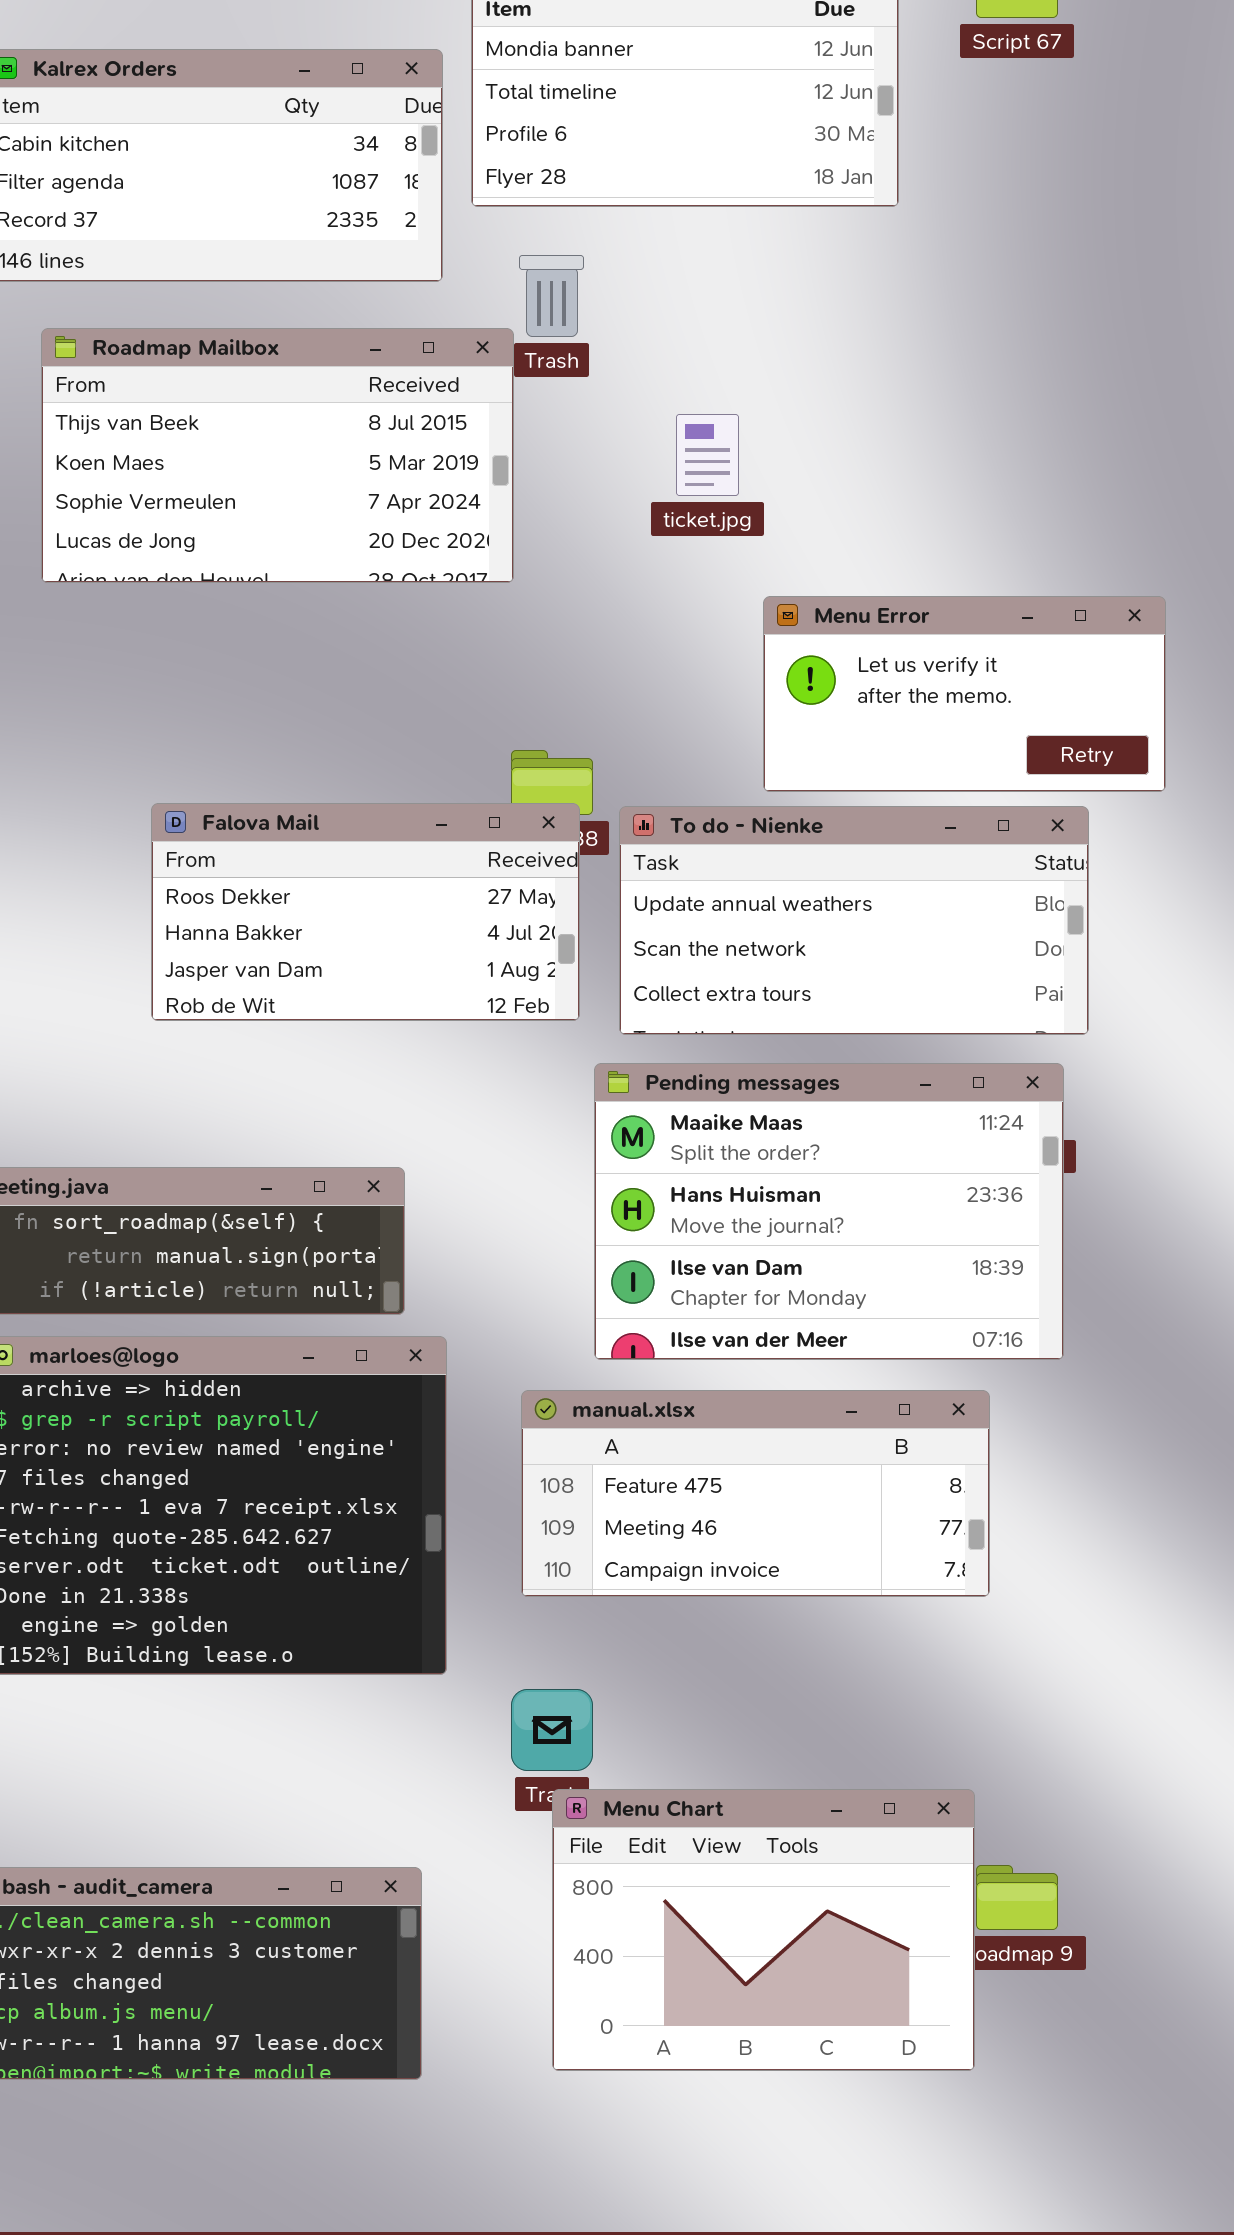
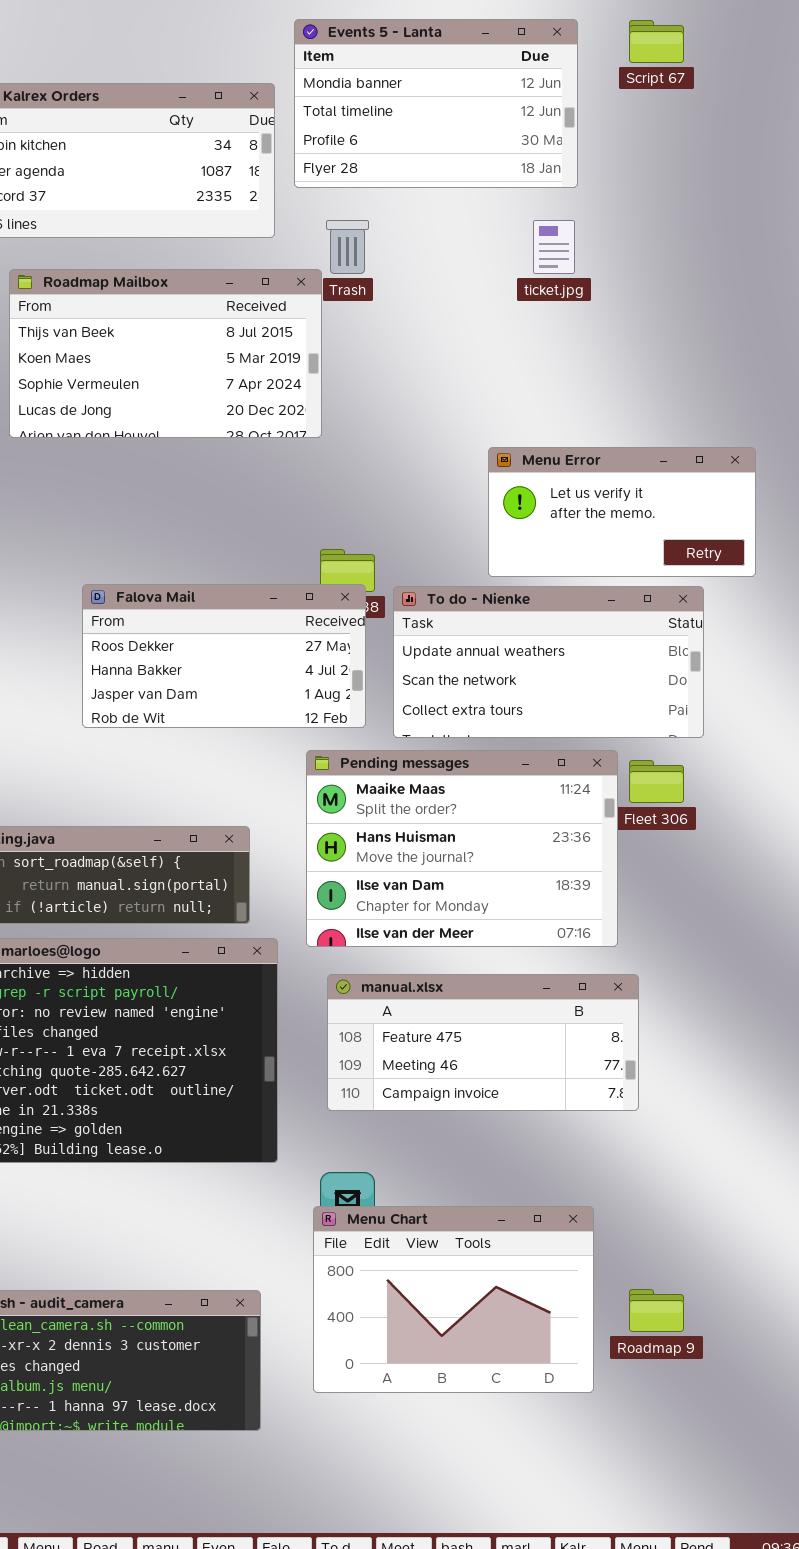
ticket.jpg: [676,414,739,496] -> [533,220,575,274], moved
Pending messages: [594,1063,1064,1360] -> [306,750,618,947], moved
Menu Chart: [552,1789,975,2071] -> [313,1206,594,1393], moved

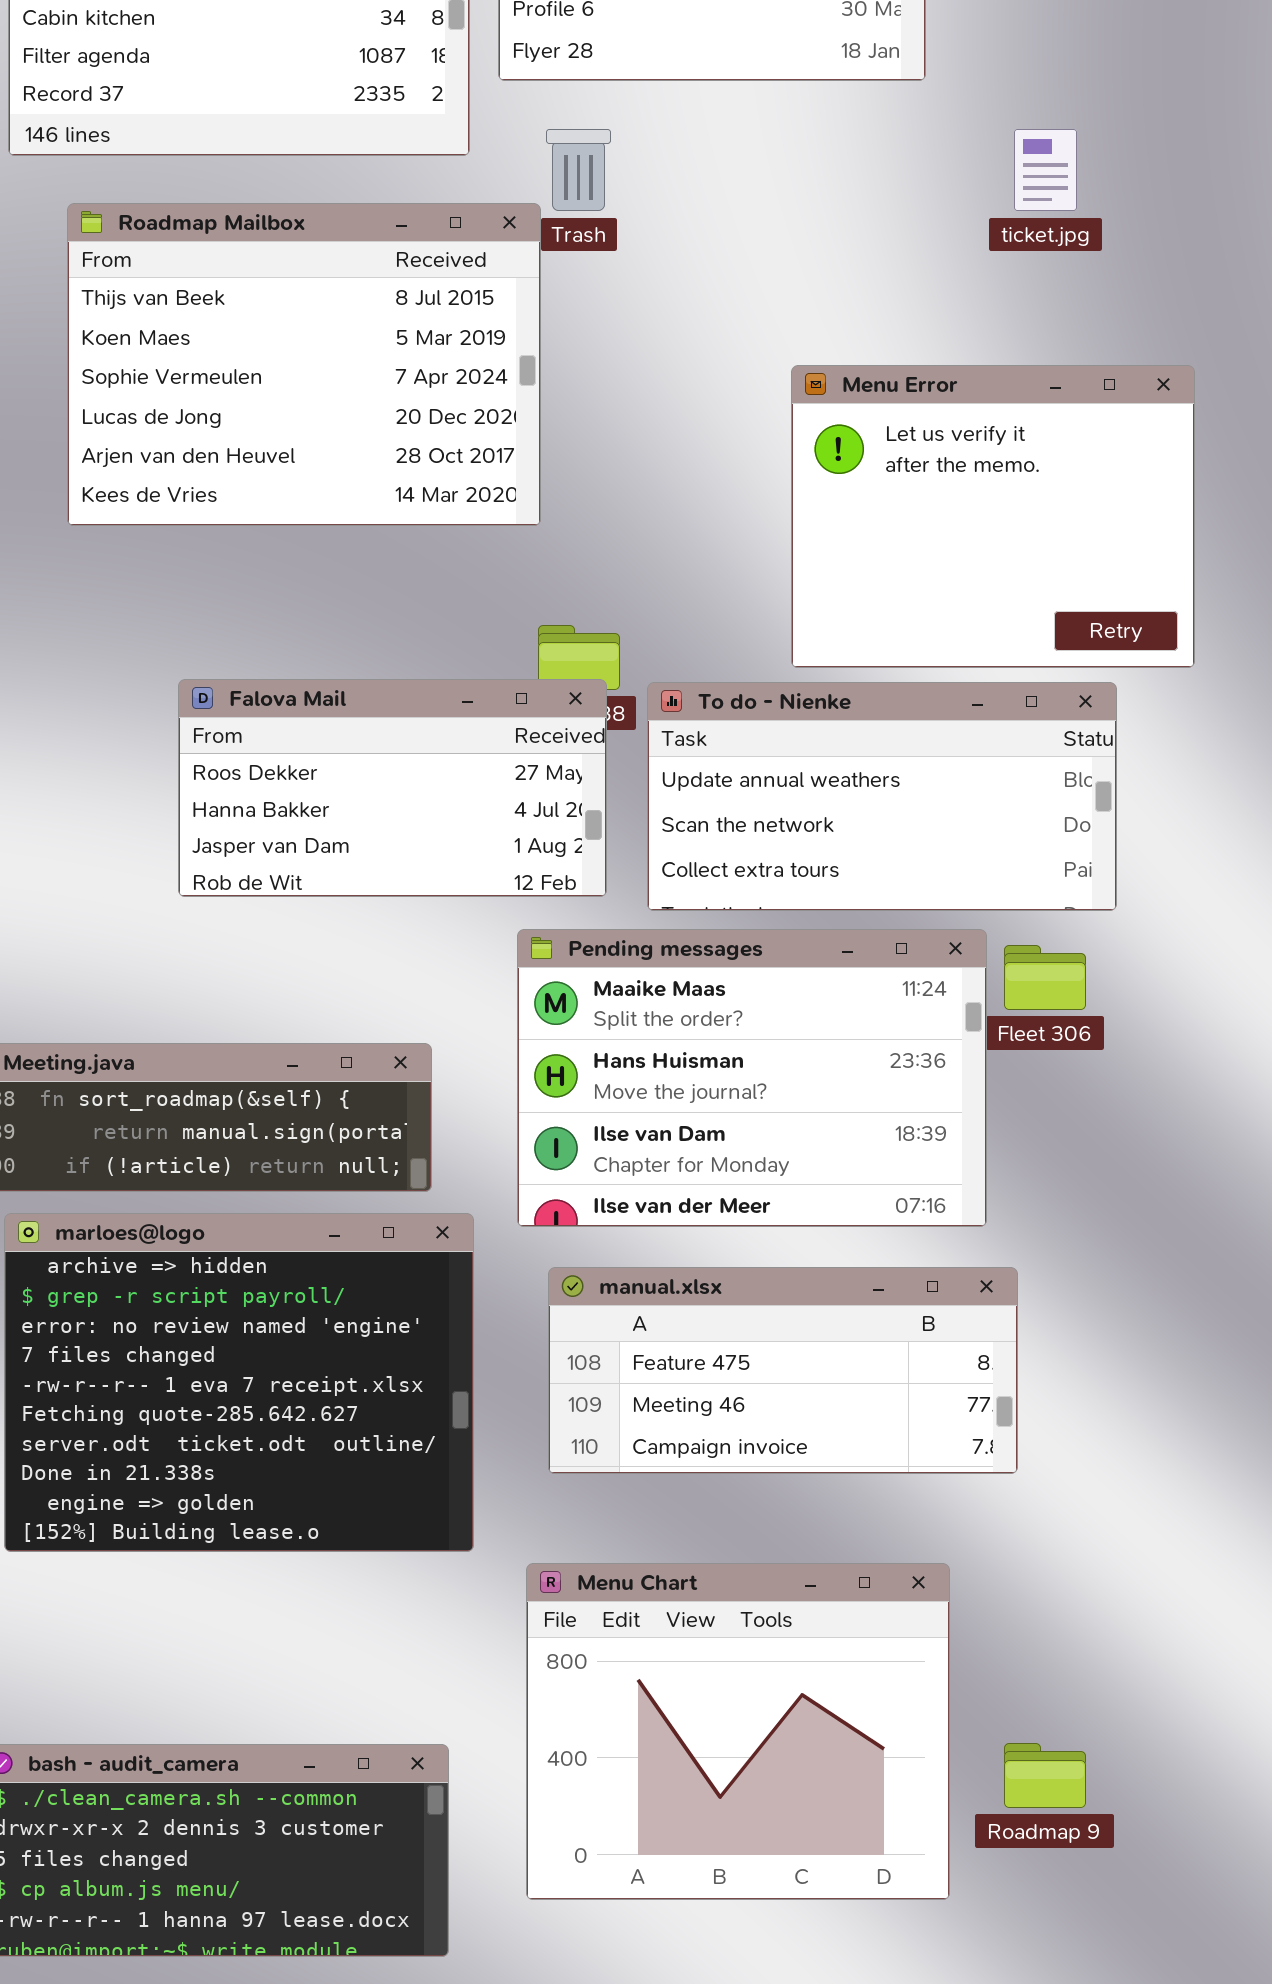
ticket.jpg: [533,220,575,274] -> [1014,129,1077,211], moved
Roadmap Mailbox: [9,269,322,438] -> [67,203,541,526], resized
Menu Error: [488,447,756,577] -> [791,365,1195,668], resized
Menu Chart: [313,1206,594,1393] -> [526,1563,950,1900], resized

